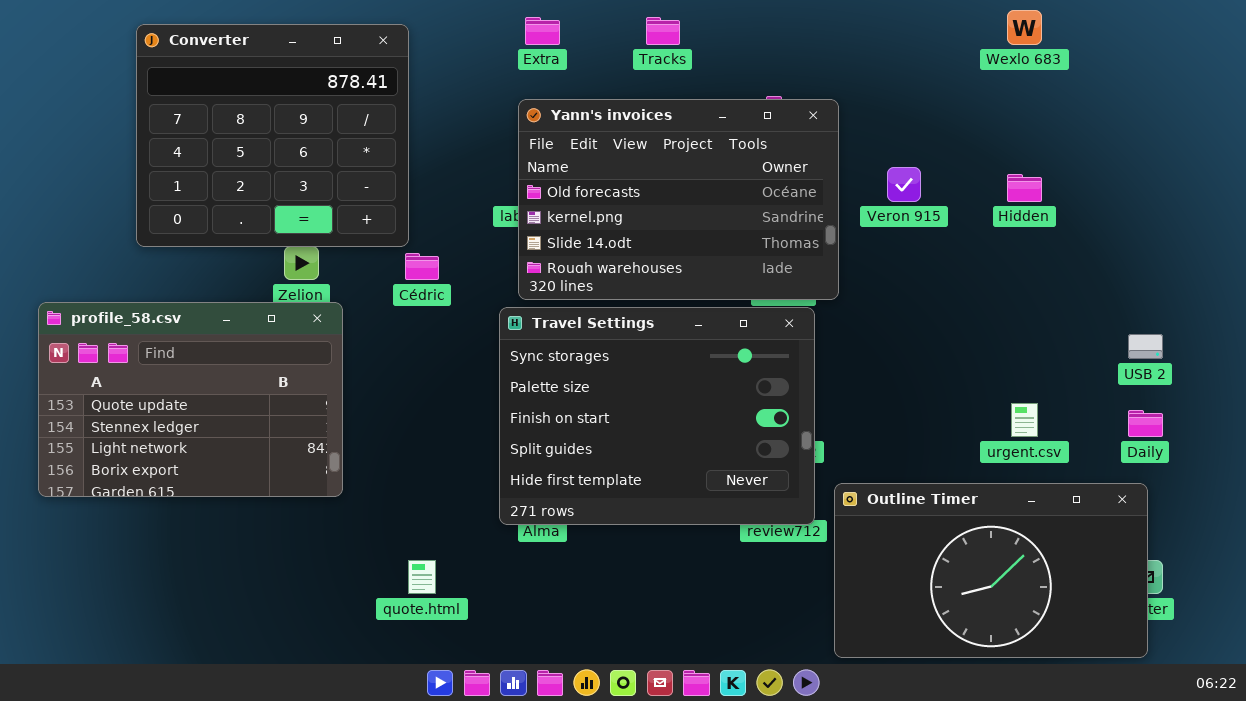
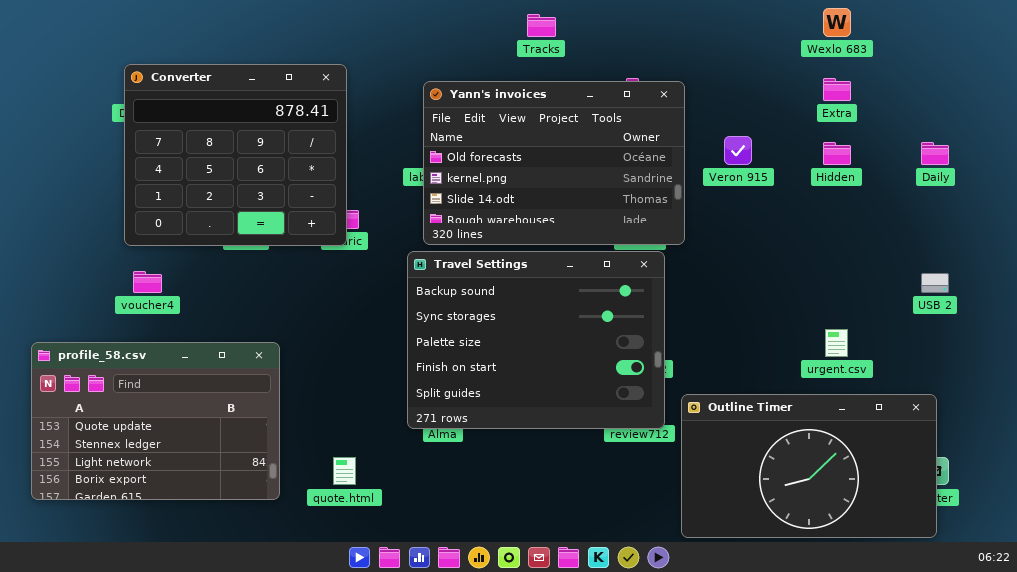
Extra: [525,17,560,45] -> [823,78,851,101], moved
Converter: [136,24,409,247] -> [124,64,347,246], moved
profile_58.csv: [38,302,343,497] -> [31,342,280,500], moved
Travel Settings: [499,307,815,525] -> [407,251,665,429], scrolled up 1 row
Daily: [1128,410,1163,437] -> [921,142,949,165], moved

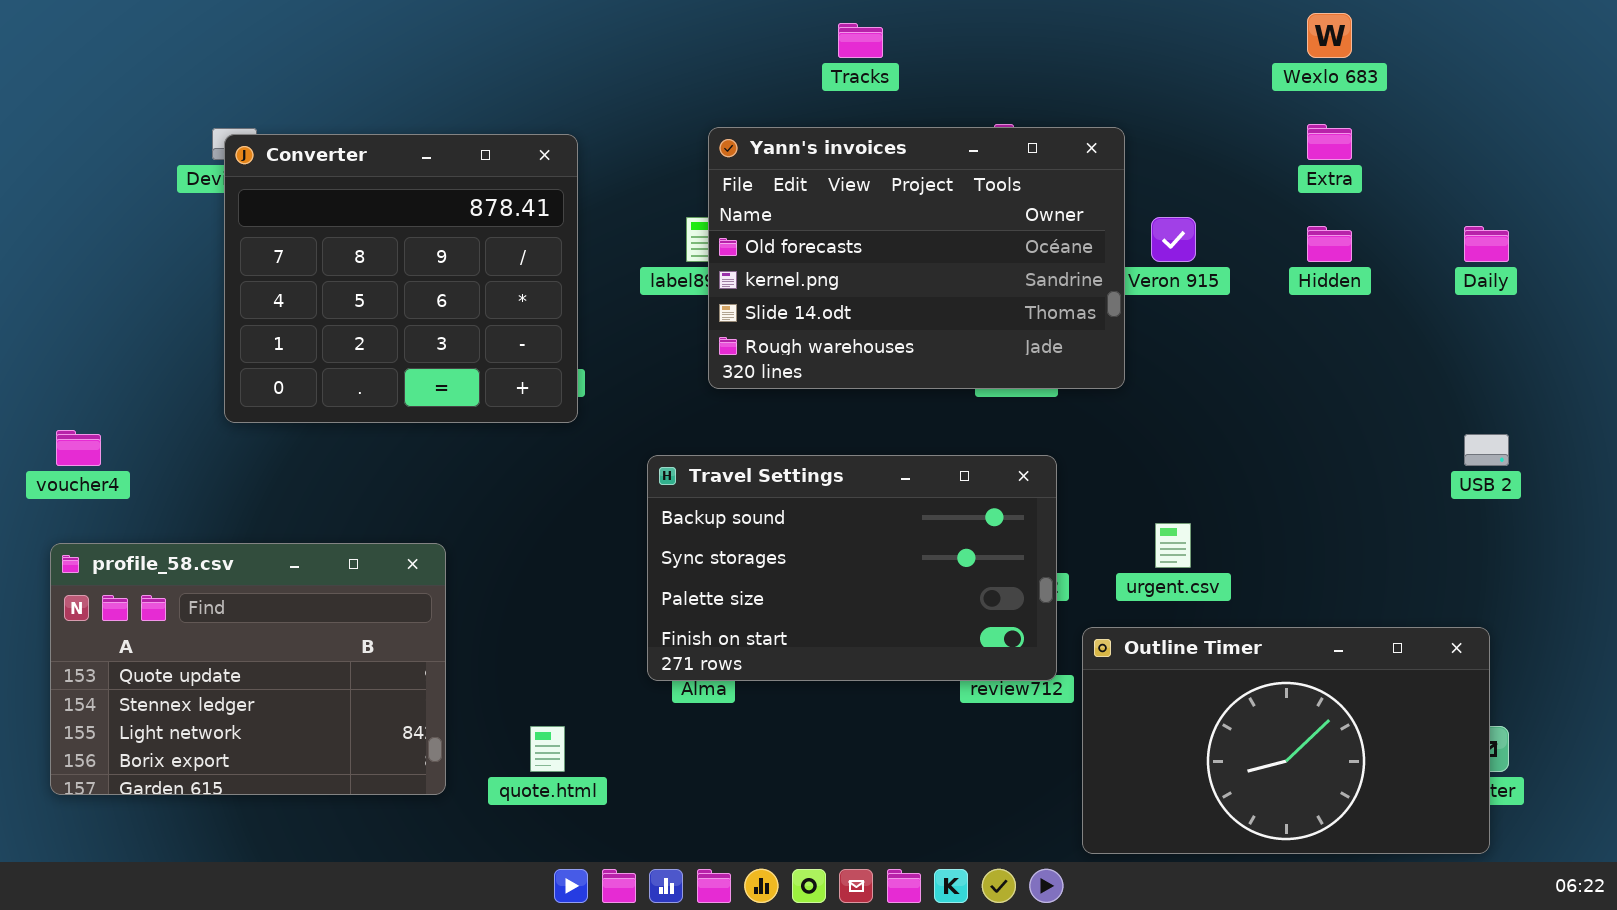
Converter: [124,64,347,246] -> [224,134,578,423], moved
Yann's invoices: [423,81,685,245] -> [708,127,1125,389], moved
Travel Settings: [407,251,665,429] -> [647,455,1057,681], resized
voucher4: [133,271,162,293] -> [56,430,101,466], moved
urgent.csv: [825,329,848,357] -> [1155,523,1191,568], moved

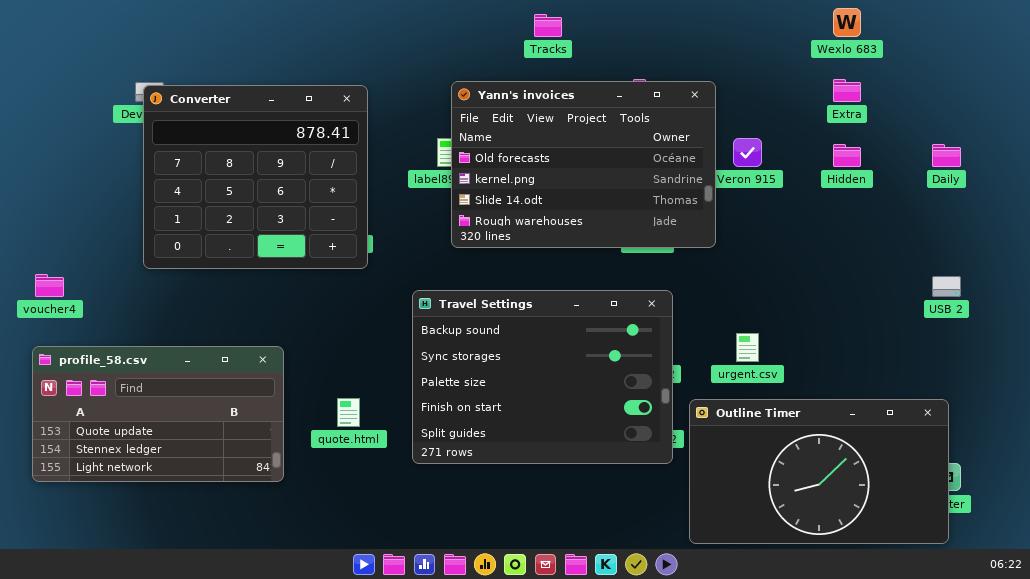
Travel Settings: [647,455,1057,681] -> [412,290,673,464], resized
profile_58.csv: [50,543,446,795] -> [32,346,284,482], resized
quote.html: [530,726,565,772] -> [337,398,360,427], moved

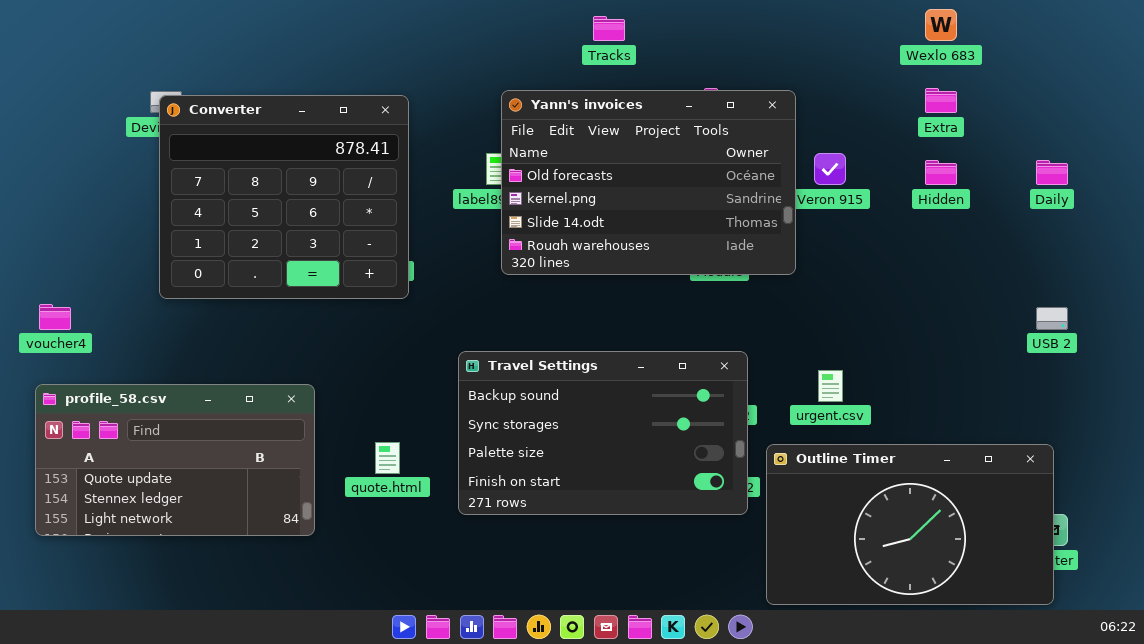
Travel Settings: [412,290,673,464] -> [458,351,748,515], resized

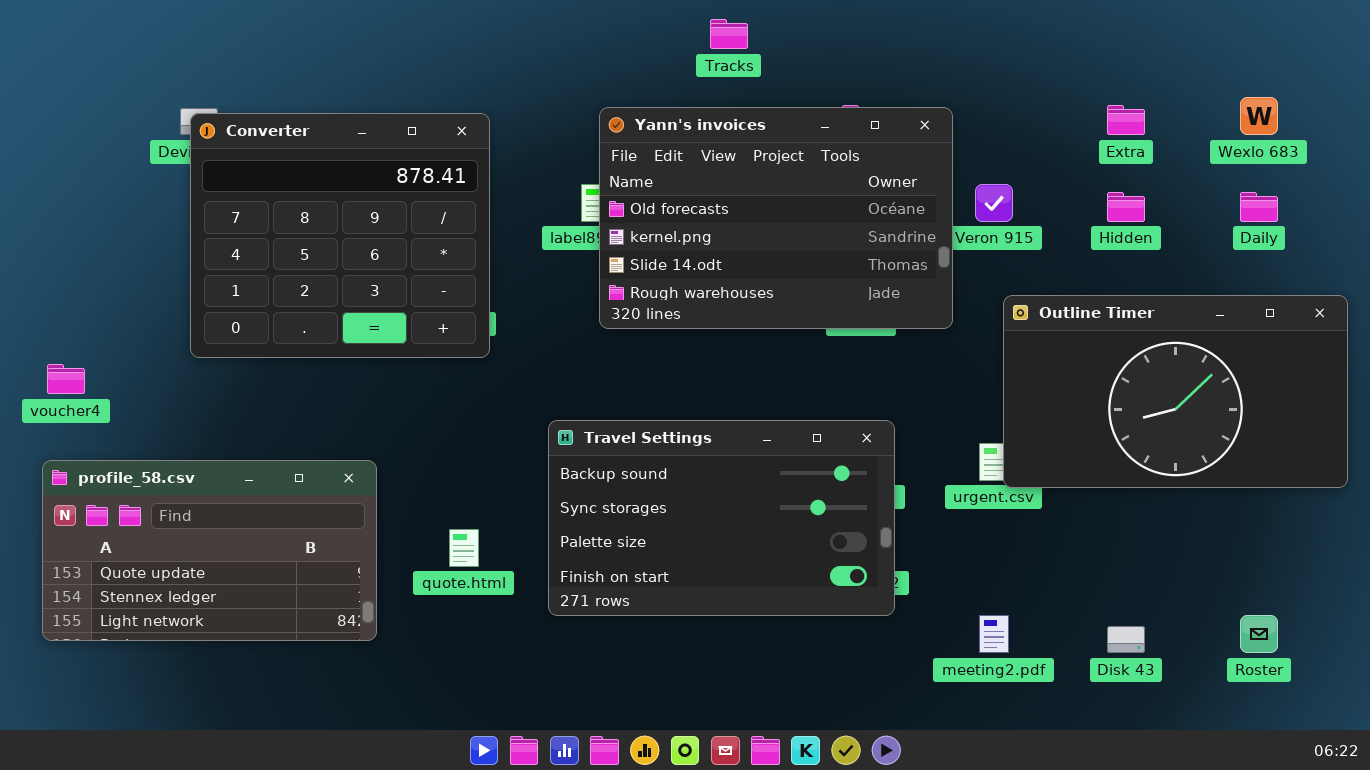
Wexlo 683: [925,9,957,41] -> [1240,97,1278,135], moved
Outline Timer: [766,444,1054,605] -> [1003,295,1348,488], moved

